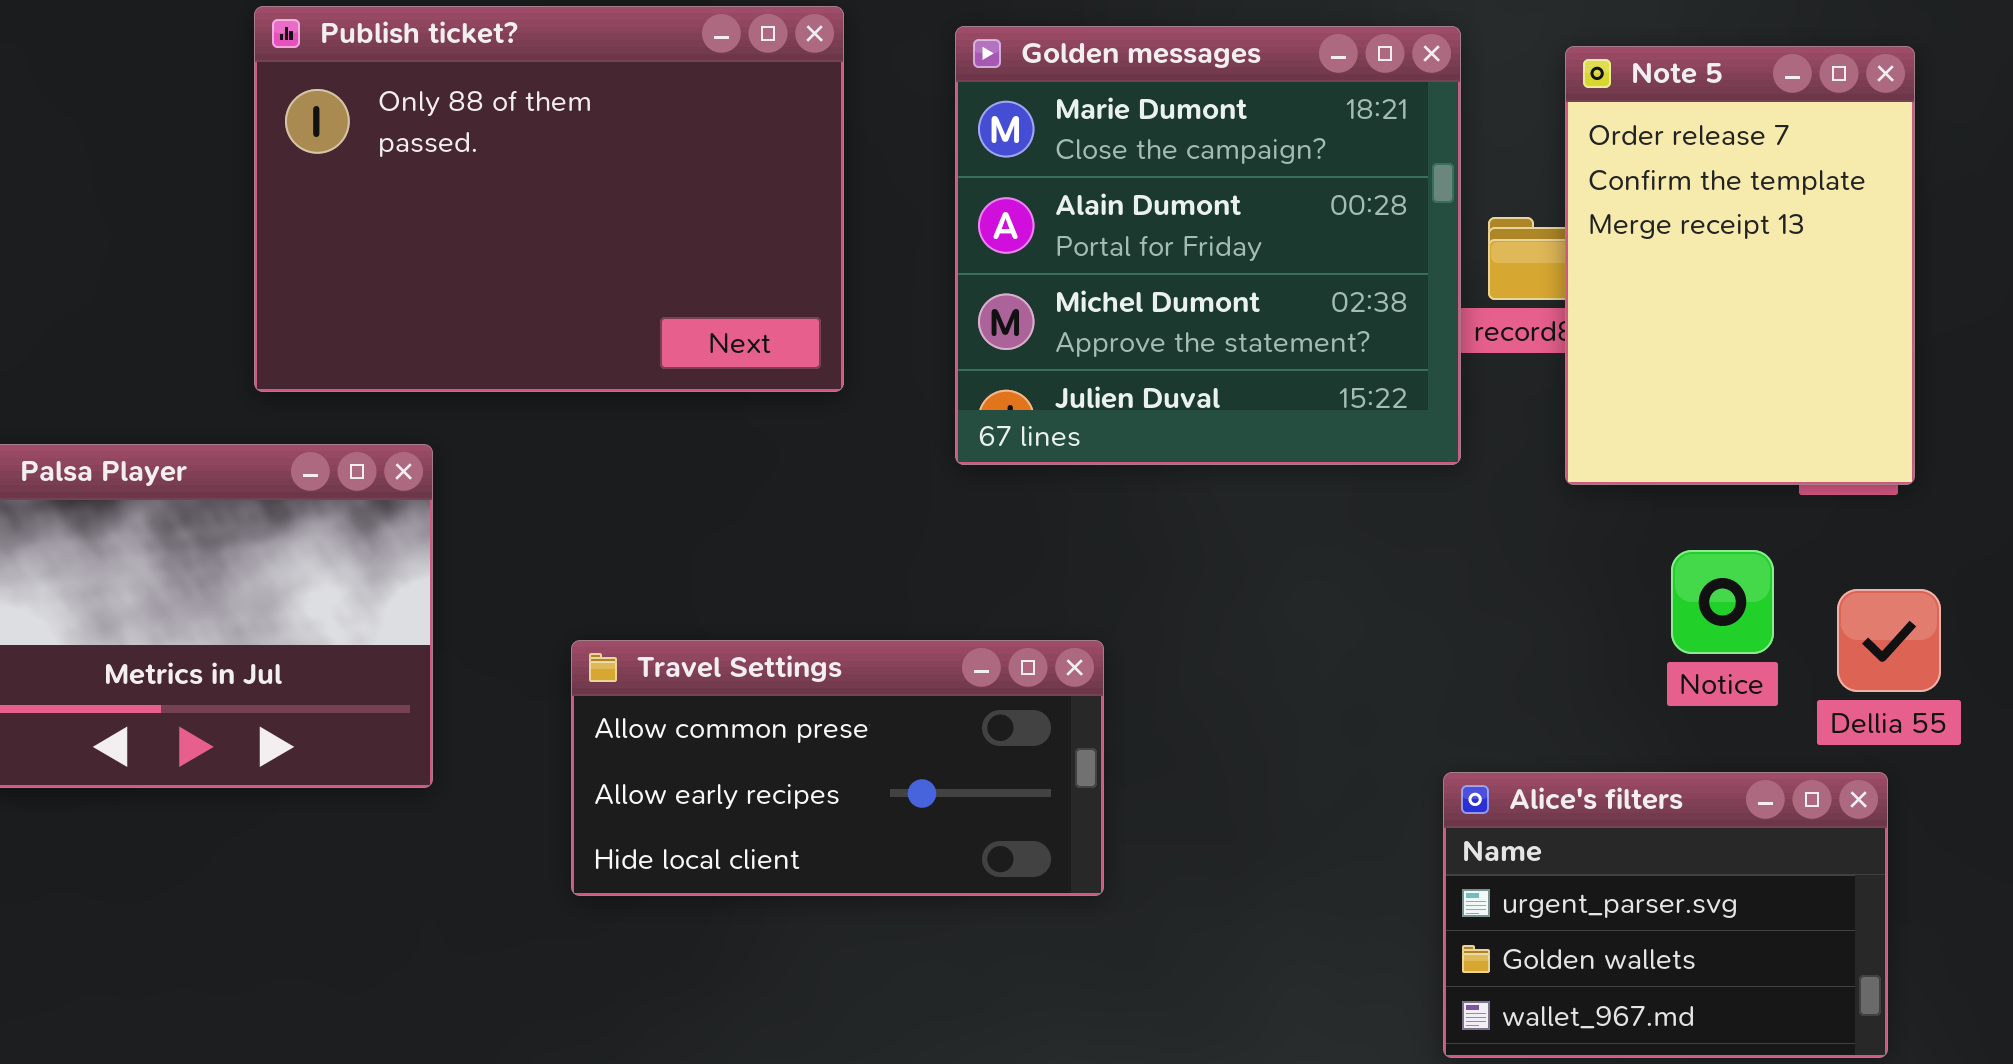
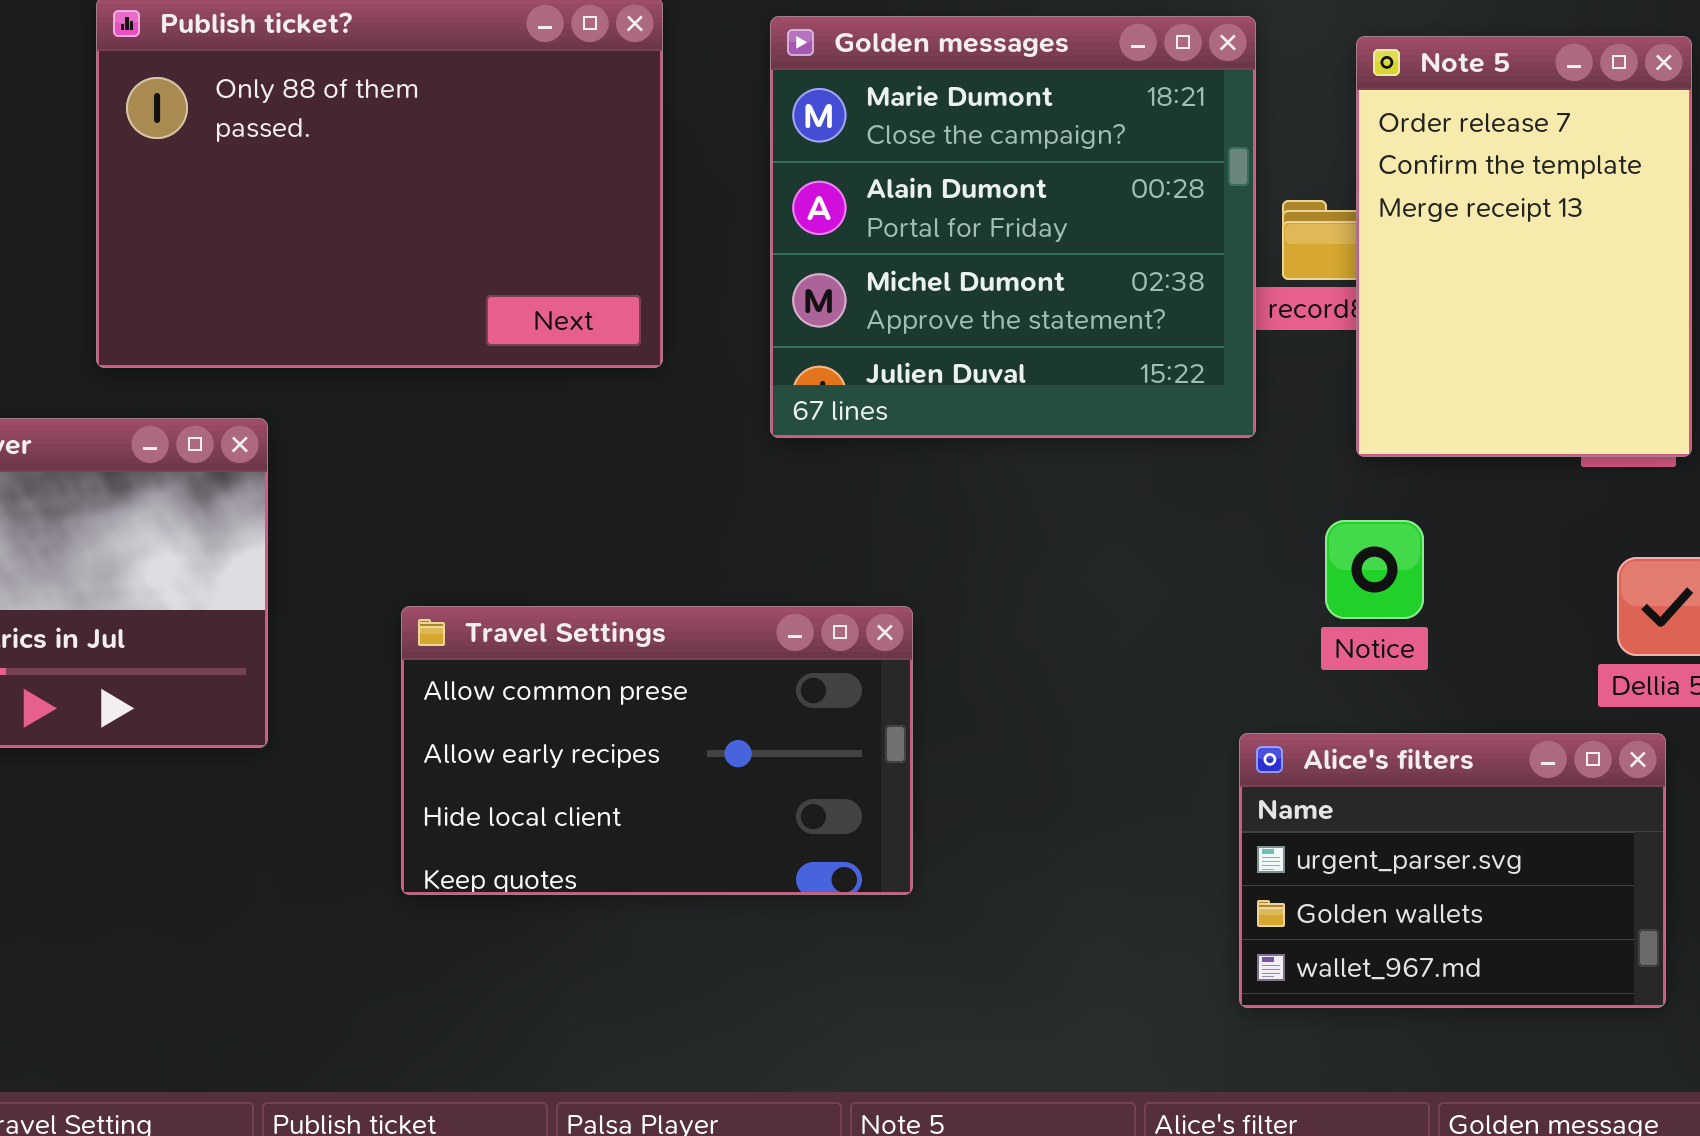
Notice: [1671,550,1774,654] -> [1325,520,1424,619], moved
Travel Settings: [571,640,1104,896] -> [401,606,913,895], resized

